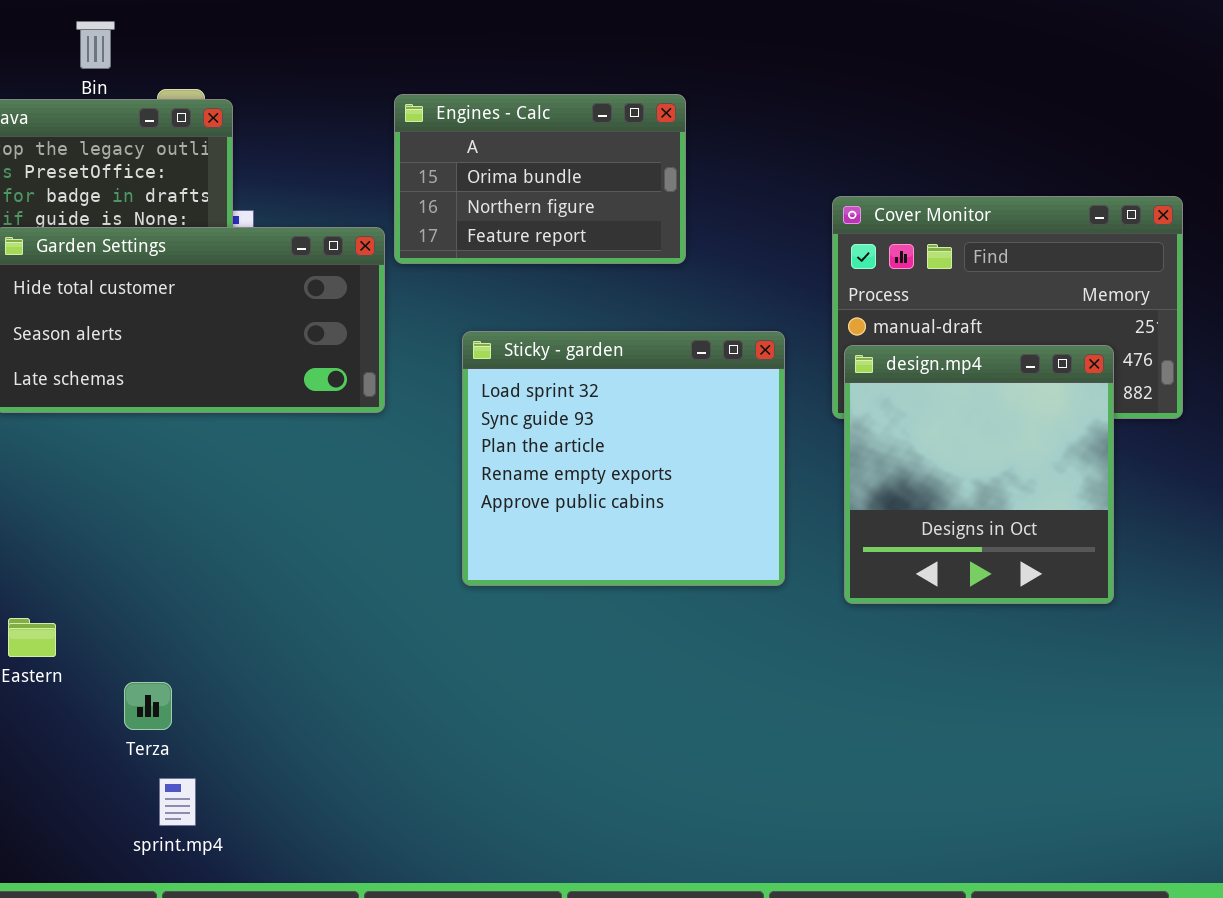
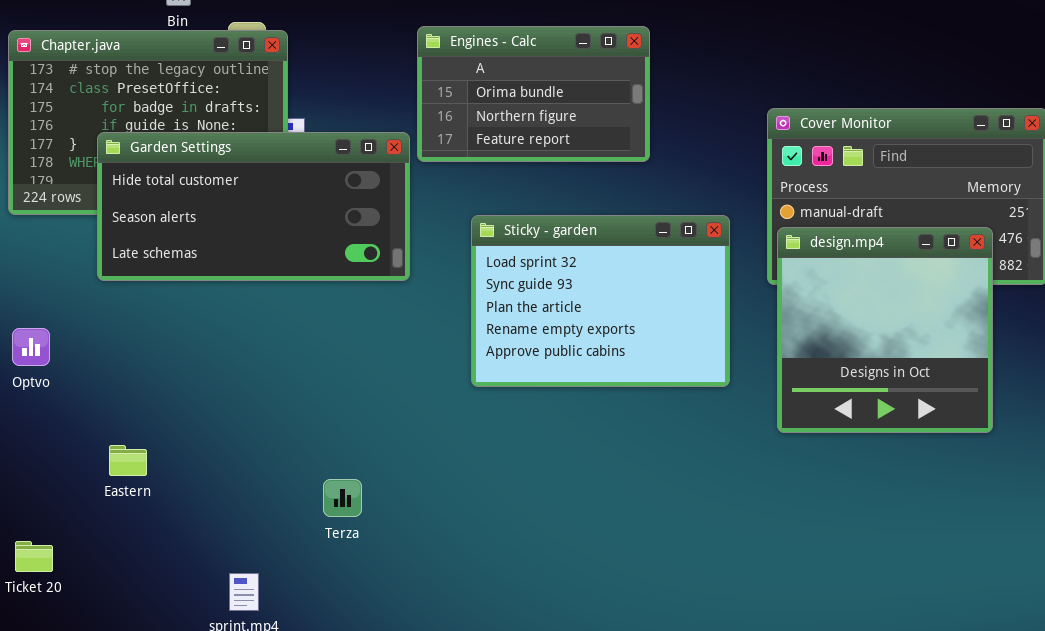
Sticky - garden: [462,331,785,586] -> [471,215,730,387], resized
Terza: [124,682,172,730] -> [323,479,362,517], moved

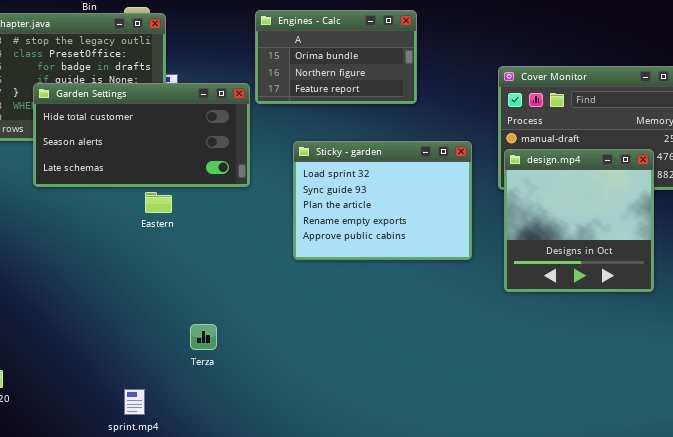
Eastern: [109,445,147,476] -> [145,192,172,213], moved

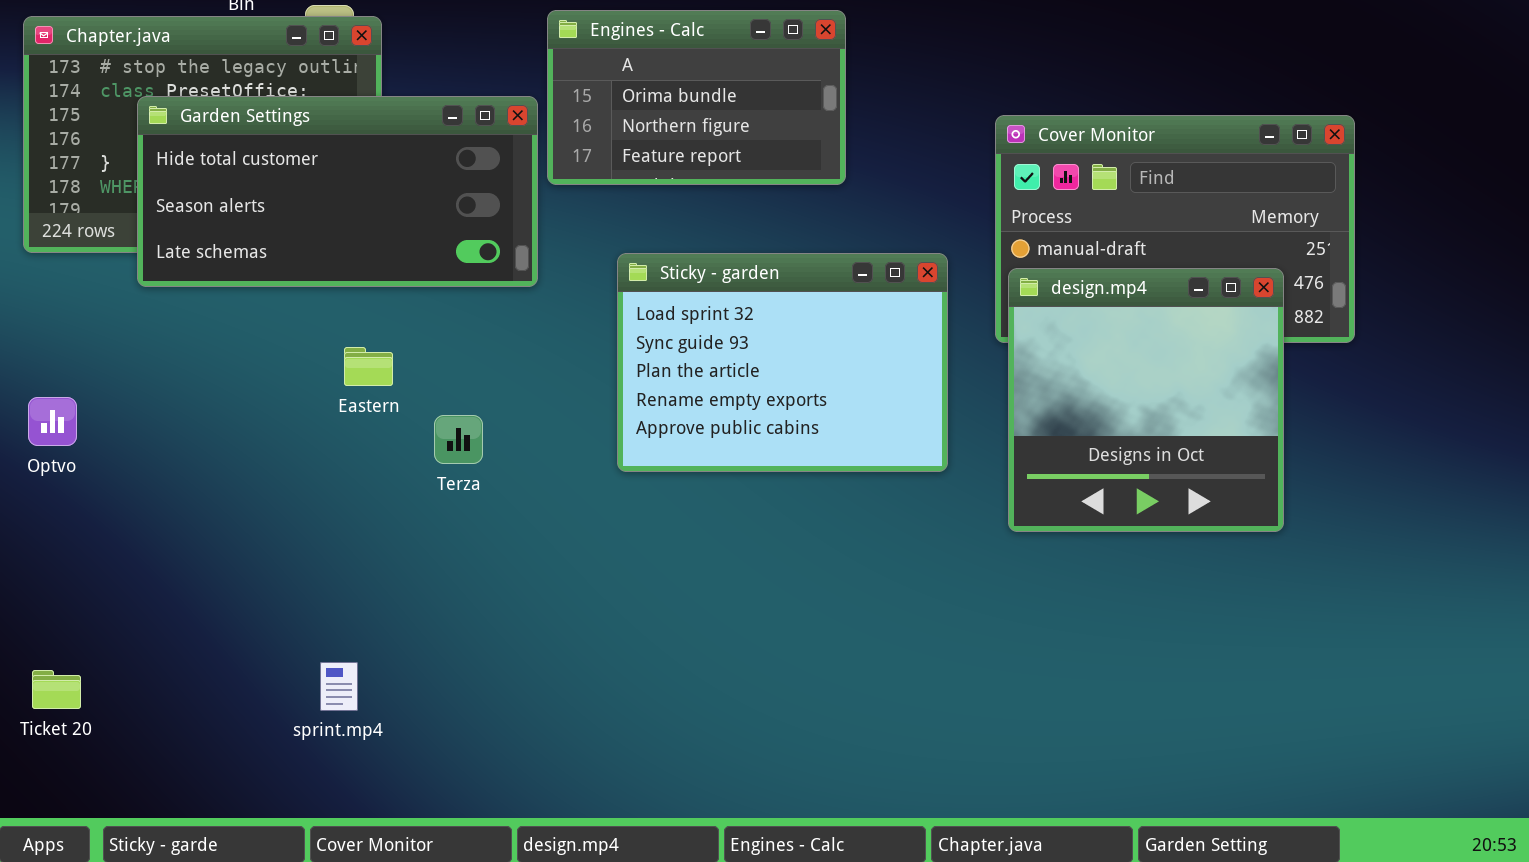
Garden Settings: [33,83,250,187] -> [137,96,538,287], moved
Terza: [190,324,217,350] -> [434,415,483,464], moved
sprint.mp4: [124,389,145,415] -> [320,662,358,711], moved

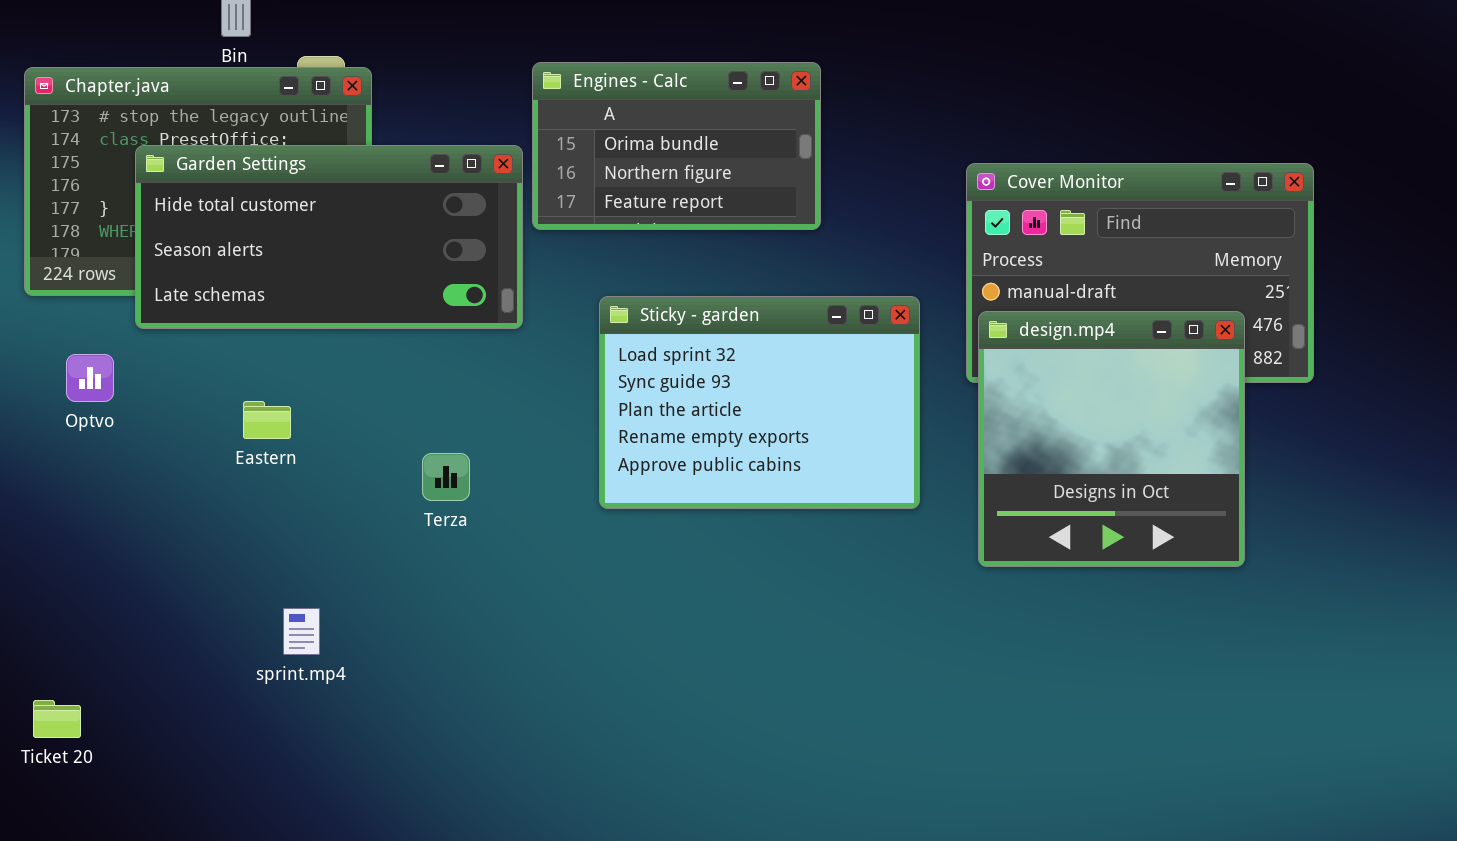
Eastern: [344,347,393,386] -> [243,401,291,439], moved
Optvo: [28,397,77,446] -> [66,354,114,402], moved
sprint.mp4: [320,662,358,711] -> [283,608,320,655], moved

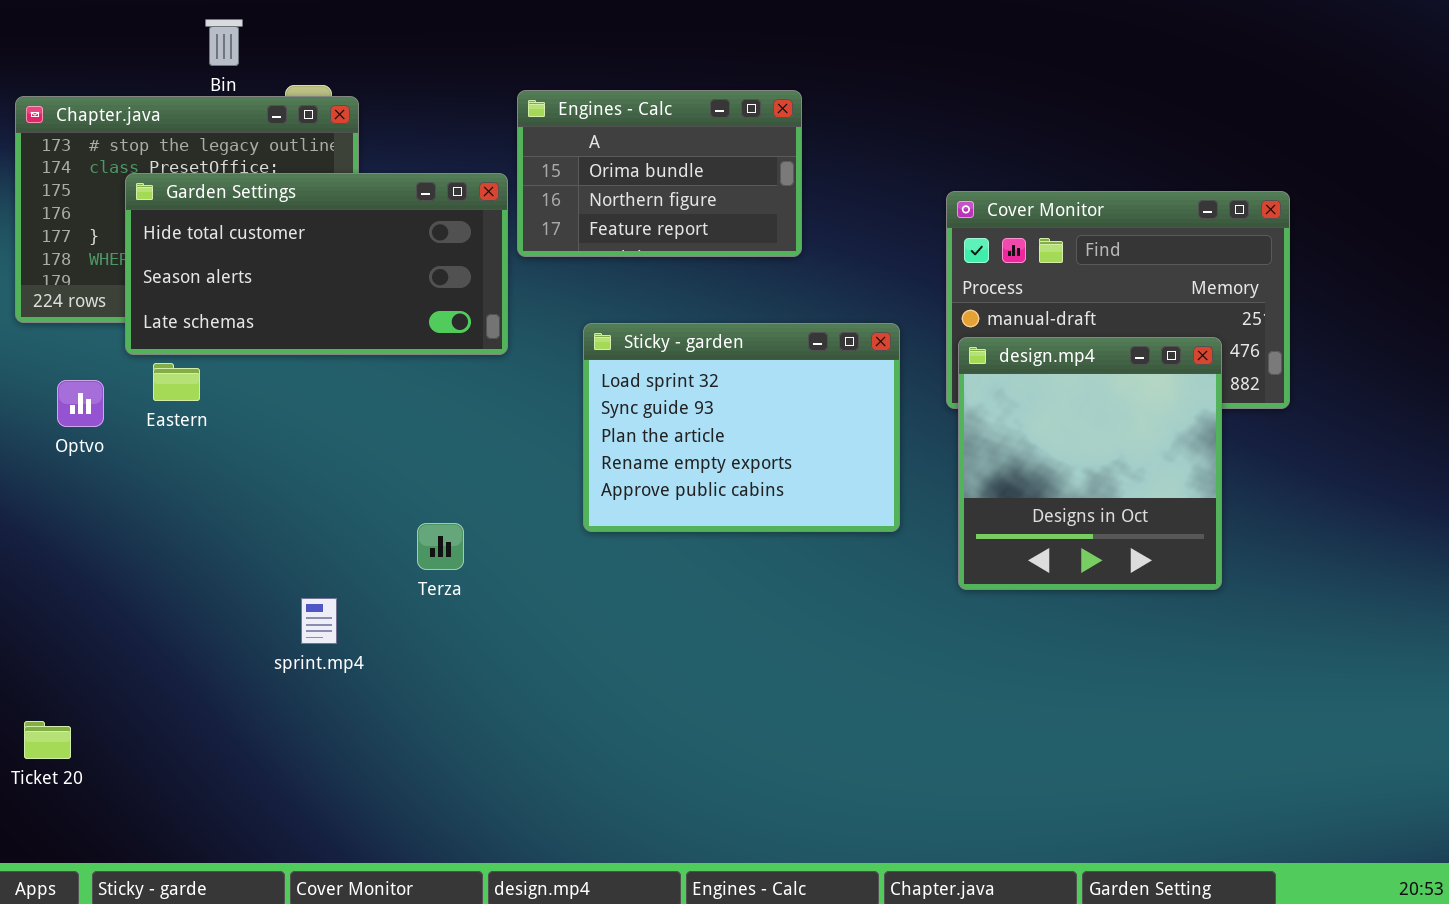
Eastern: [243,401,291,439] -> [153,363,200,401], moved
Terza: [422,453,470,501] -> [417,523,464,570], moved
sprint.mp4: [283,608,320,655] -> [301,598,337,644], moved

